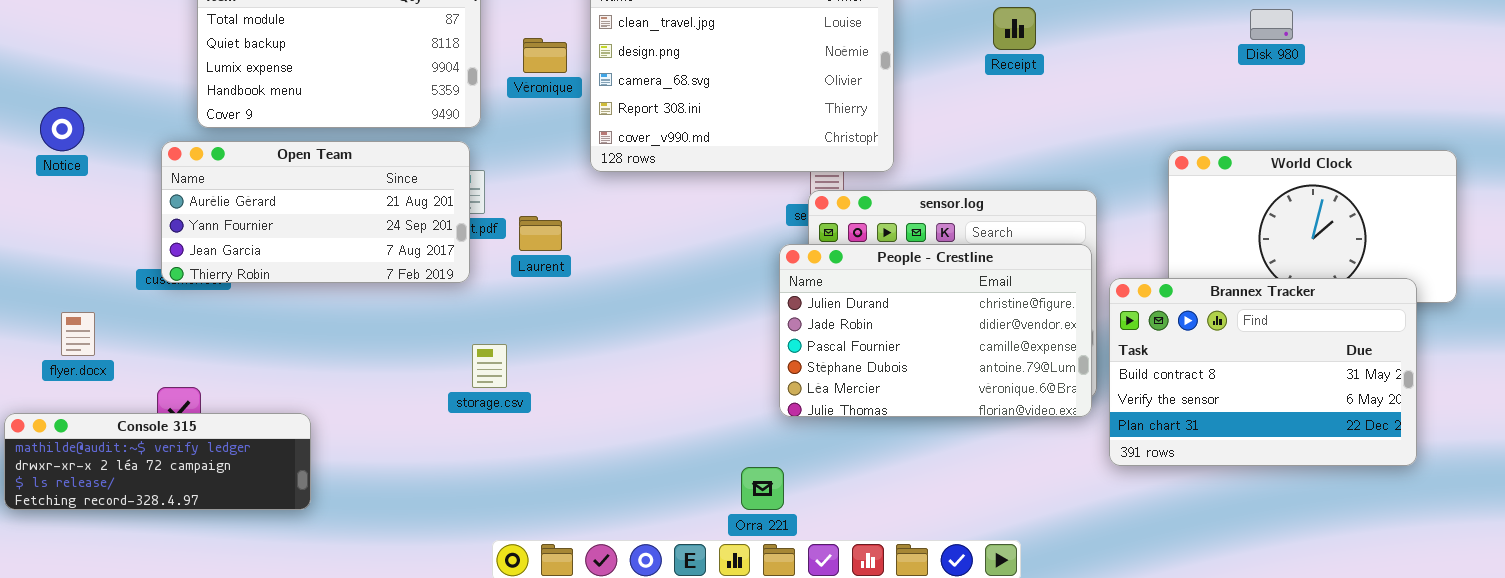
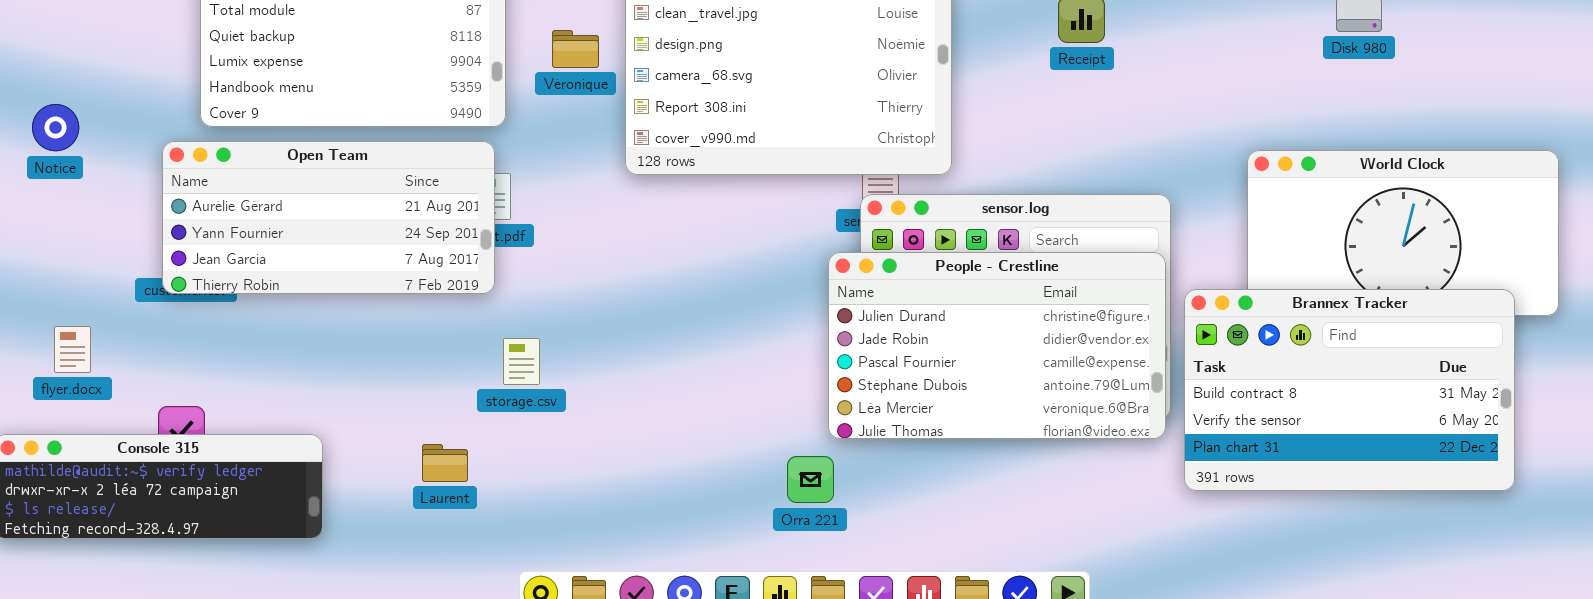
Laurent: [519,216,562,251] -> [422,444,468,482], moved
storage.csv: [472,344,507,388] -> [503,338,540,385], moved
Orra 221: [741,467,784,510] -> [787,456,834,503], moved

